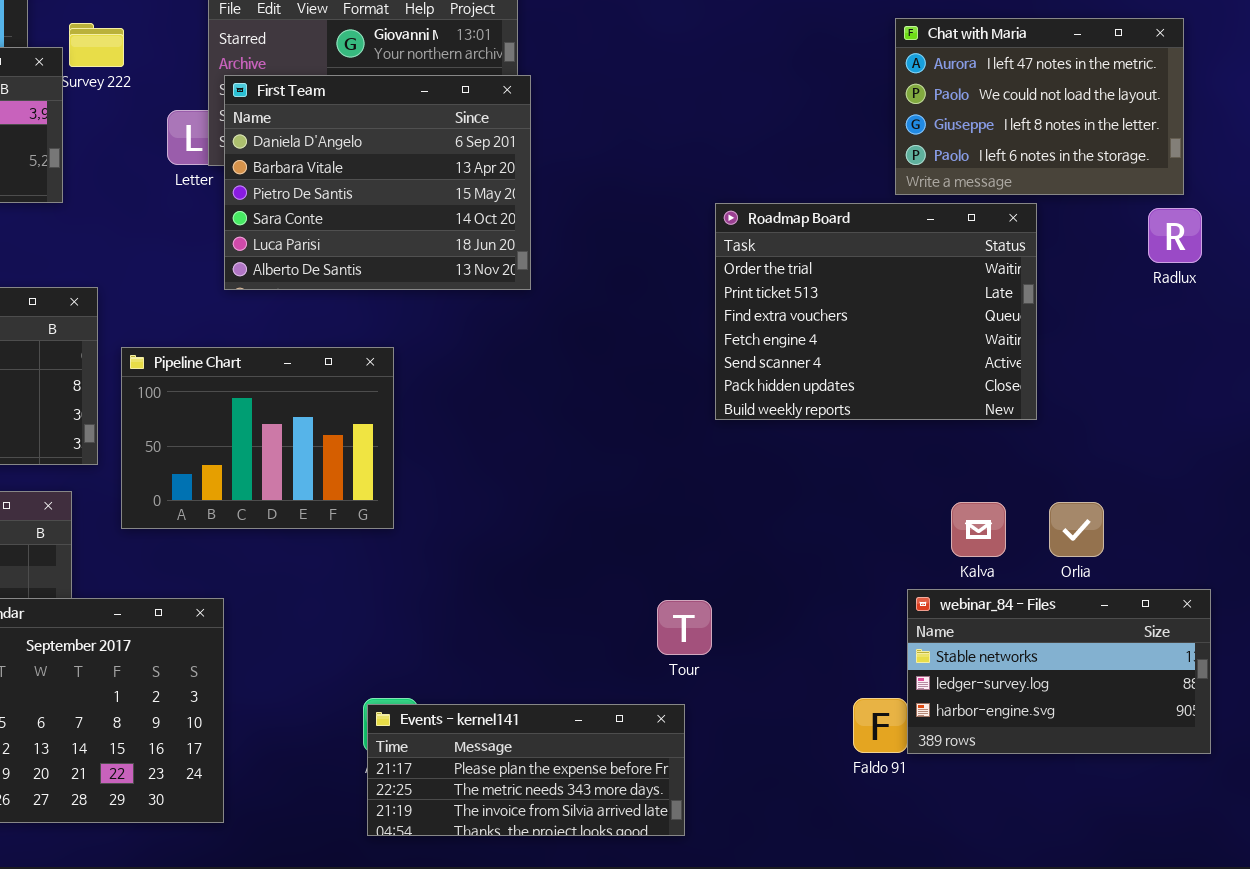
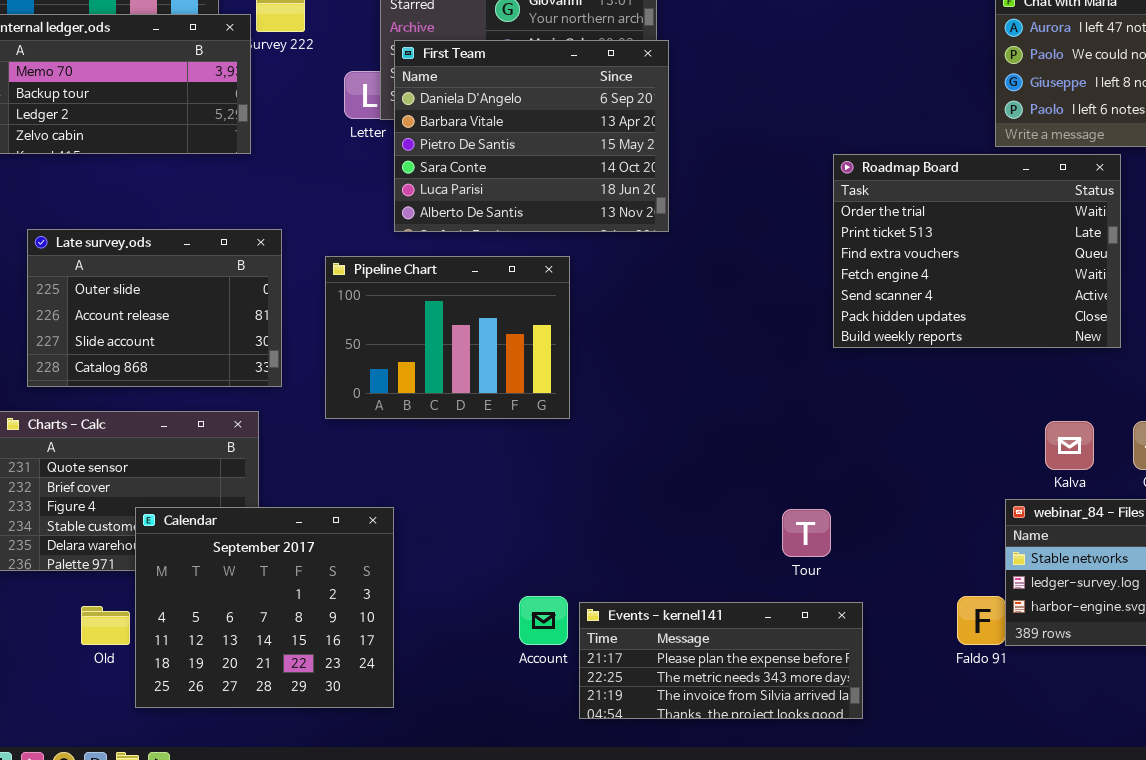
Pipeline Chart: [121,347,394,529] -> [325,256,570,419], moved
Events - kernel141: [367,704,685,836] -> [579,602,863,719], moved

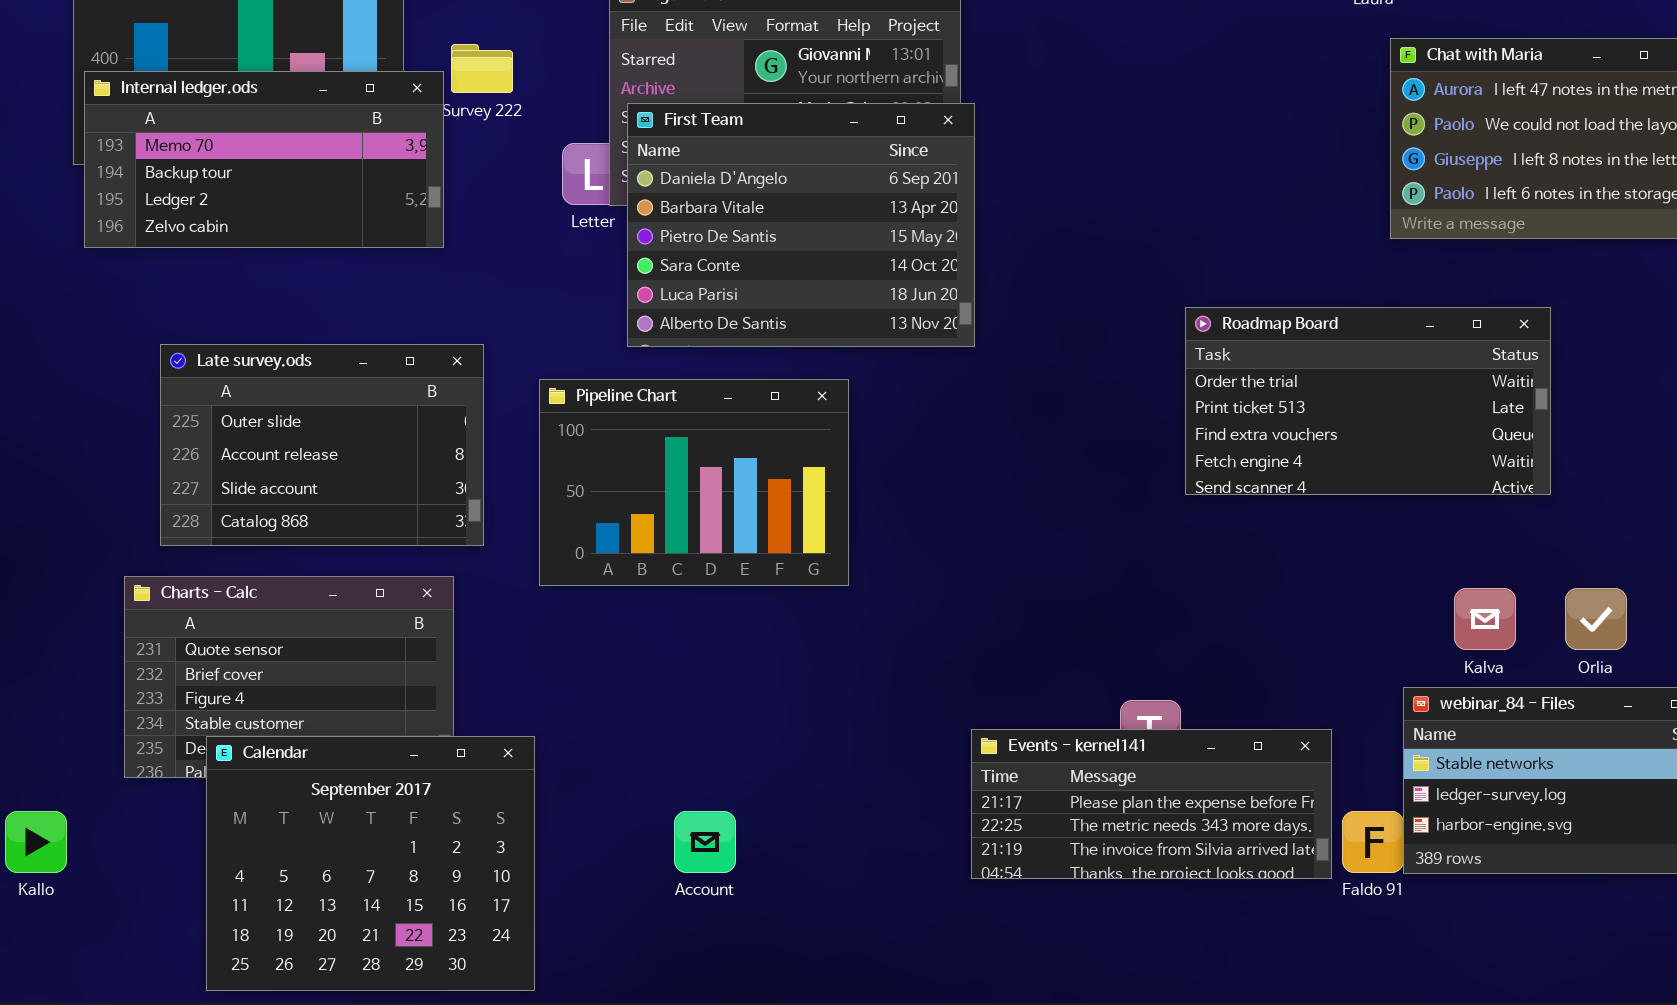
Roadmap Board: [833,154,1121,348] -> [1185,307,1551,495], resized
Calendar: [135,507,394,708] -> [206,736,535,991], moved
Account: [519,596,568,645] -> [674,811,736,873], moved
Events - kernel141: [579,602,863,719] -> [971,729,1332,879], moved

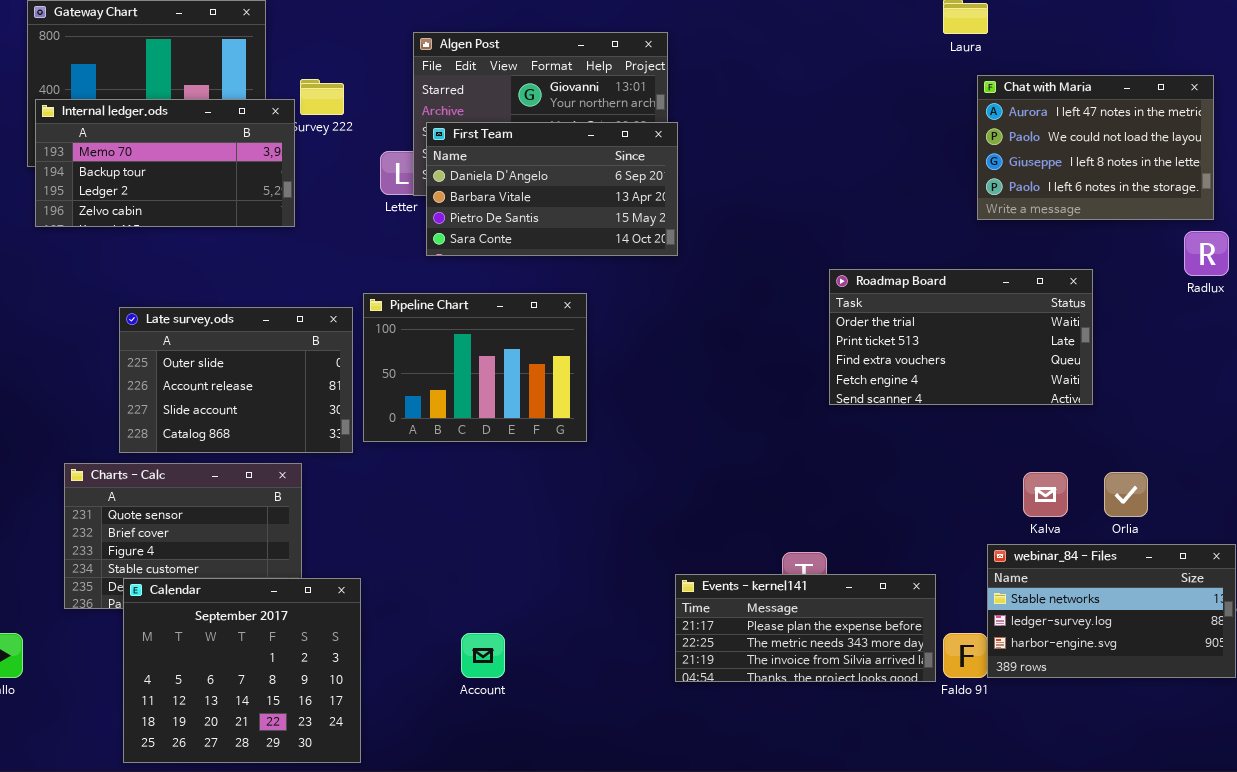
First Team: [627,103,975,347] -> [426,122,678,256], resized
Late survey.ods: [160,344,484,546] -> [119,307,353,453], moved
Pipeline Chart: [539,379,849,586] -> [363,293,587,442], moved

